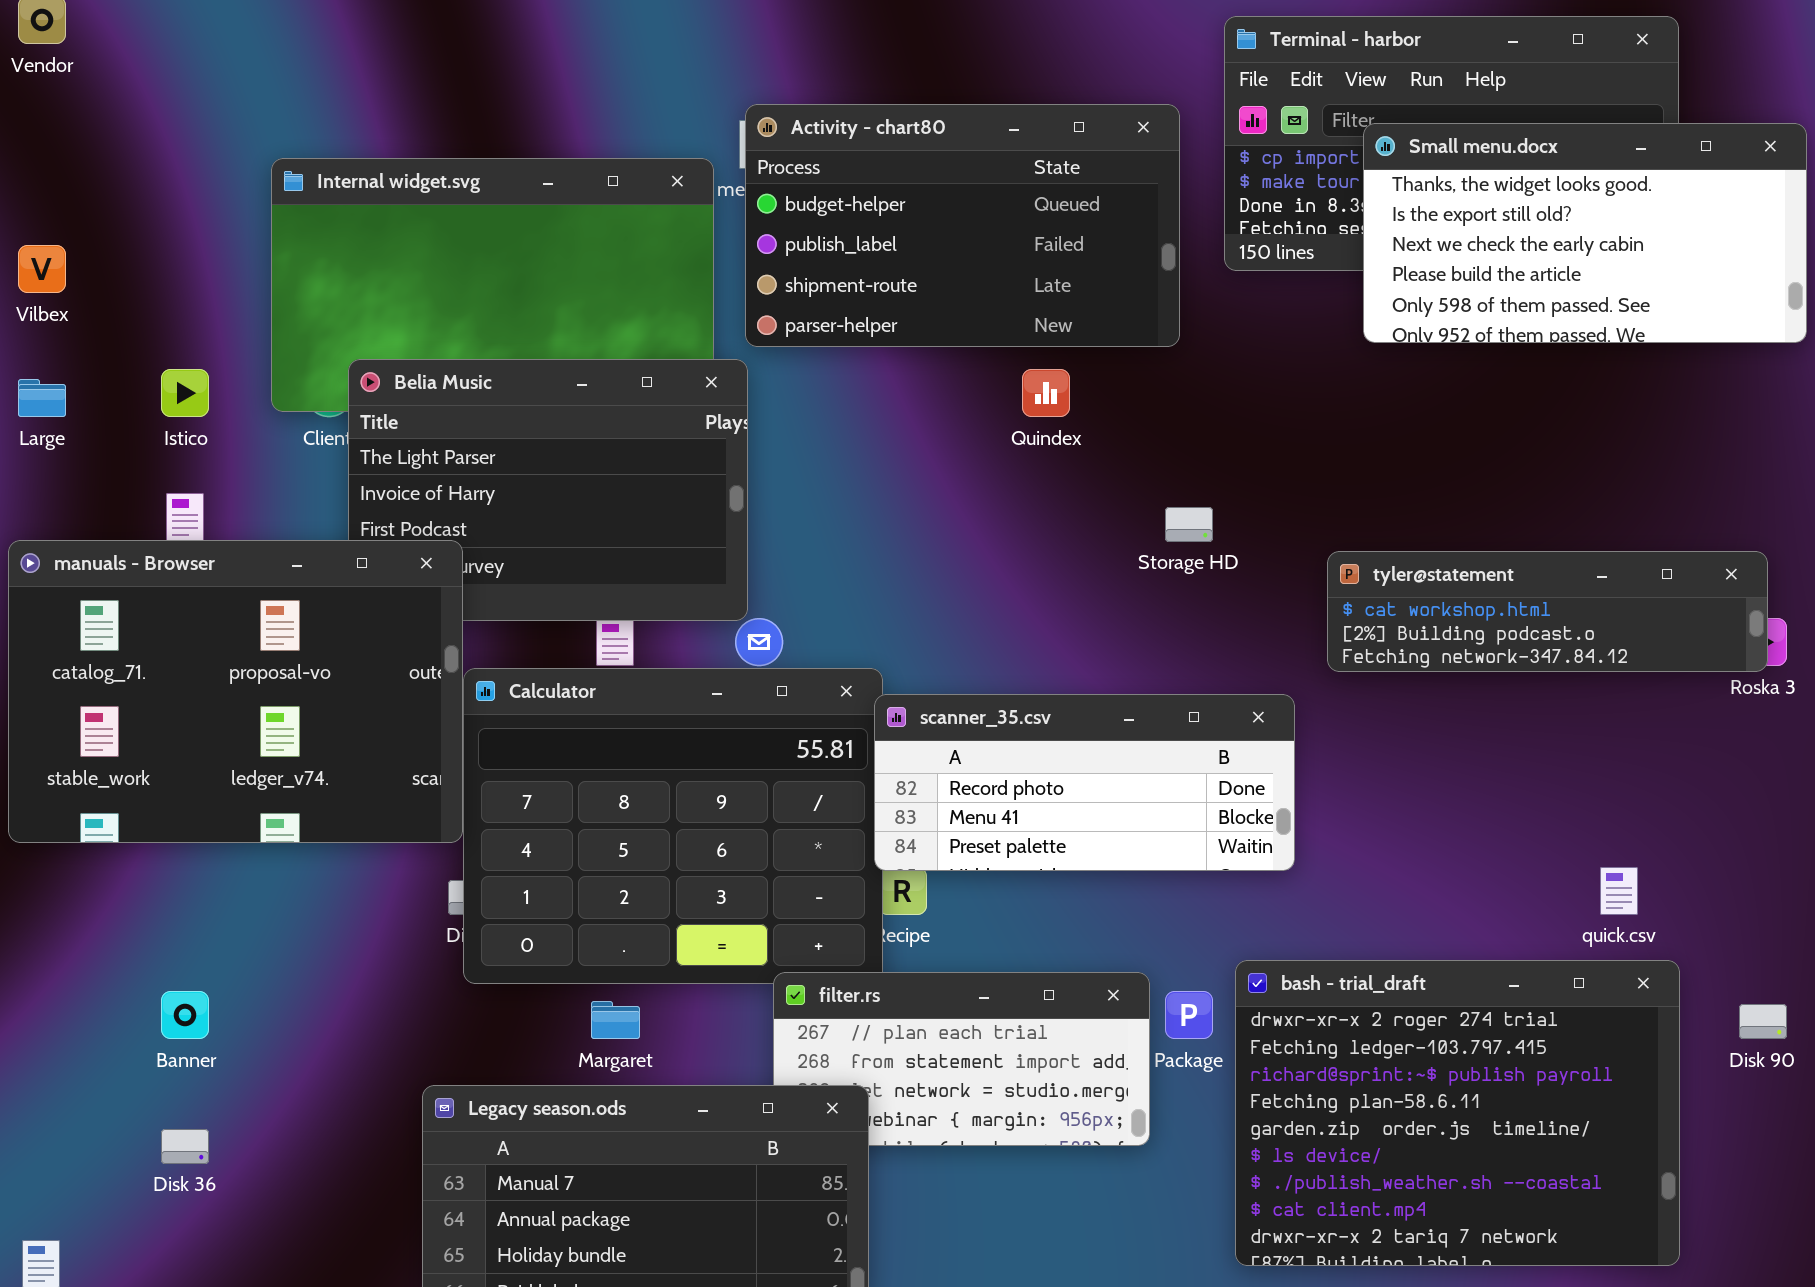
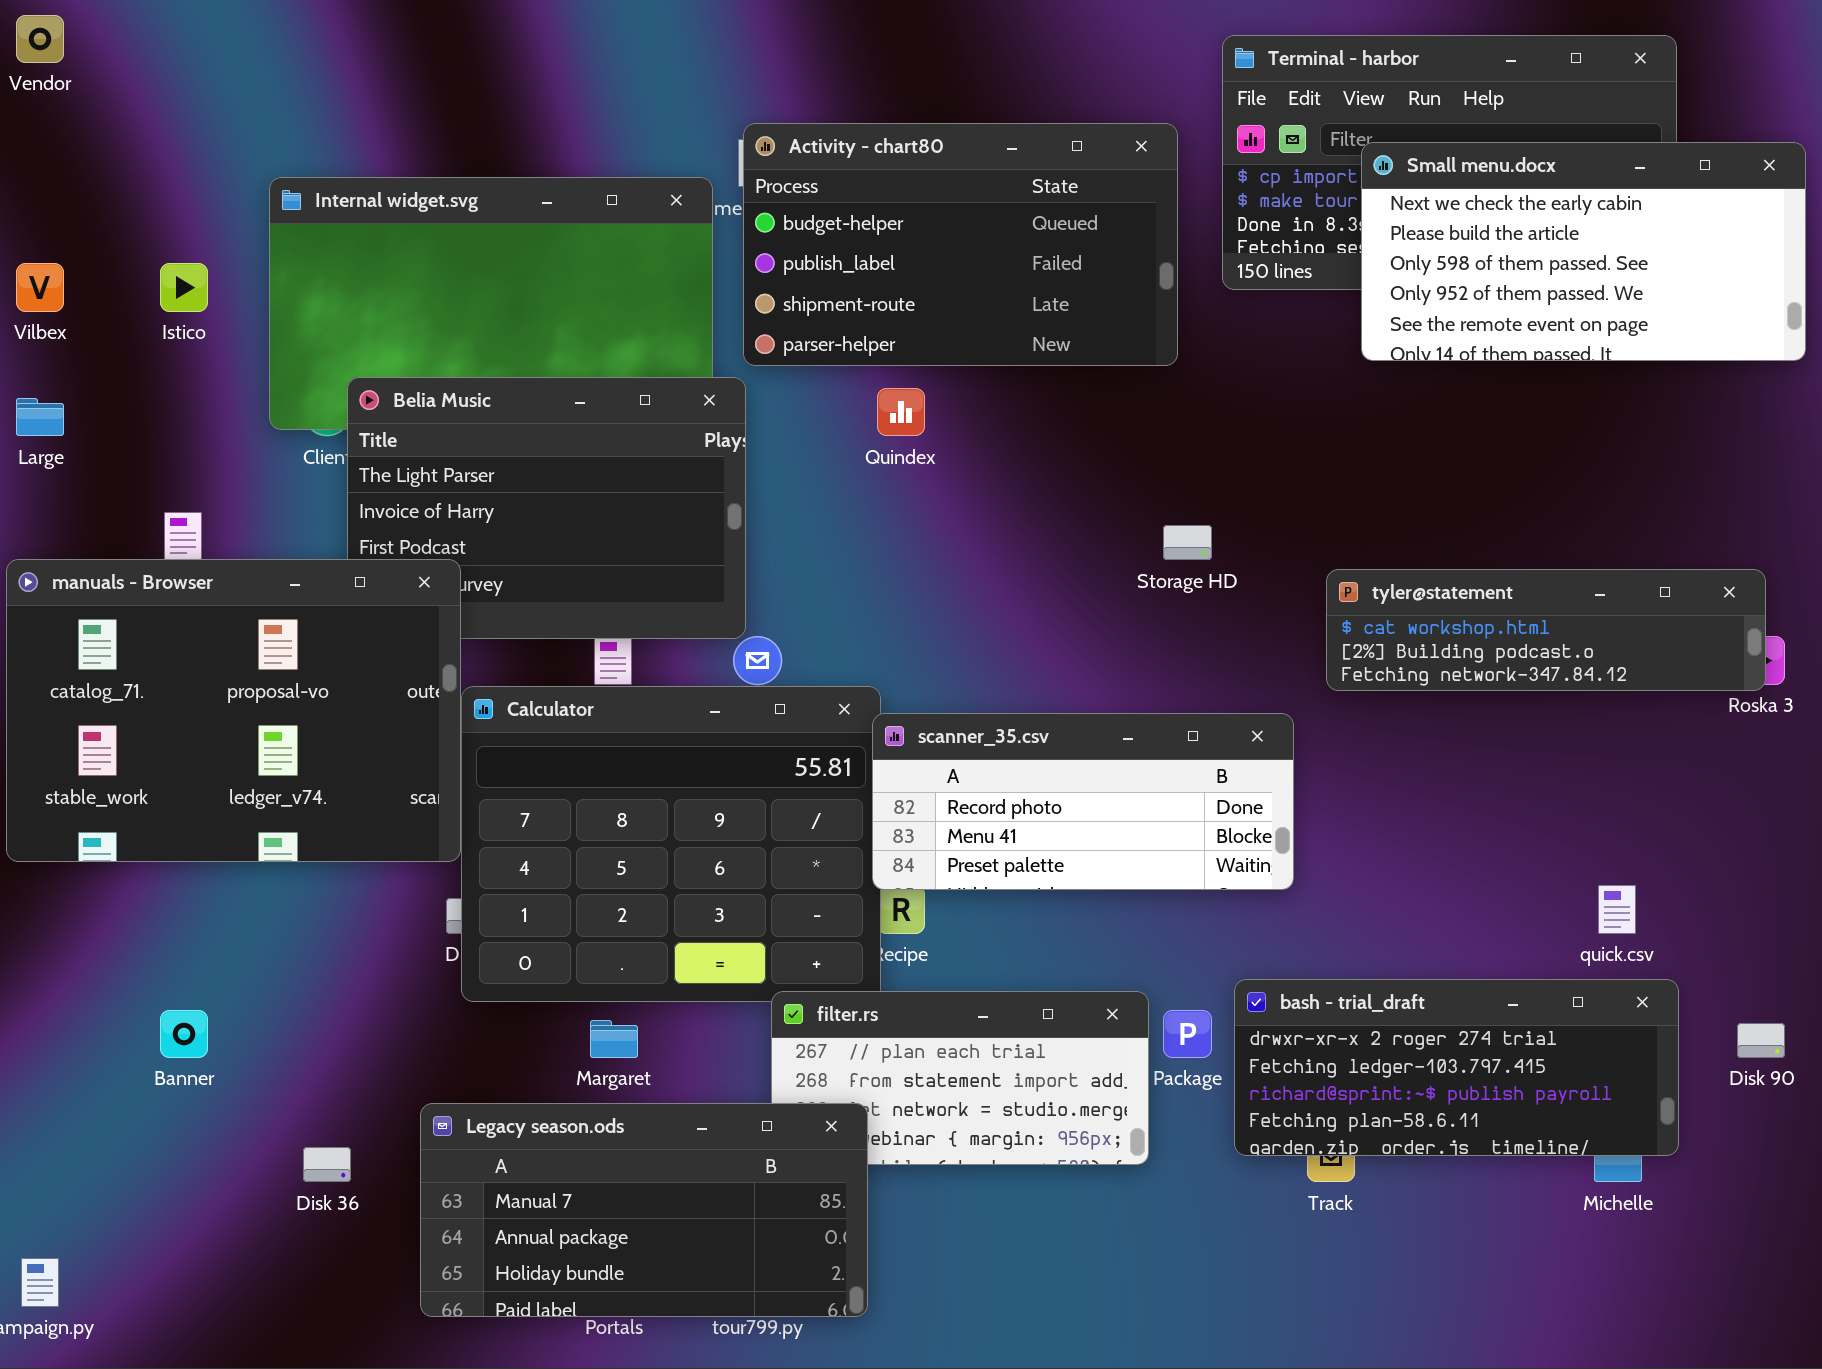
Small menu.docx: [1363,123,1807,343] -> [1361,142,1806,361], scrolled down 2 rows
Istico: [161,369,209,417] -> [160,263,208,312], moved
Quindex: [1022,369,1070,417] -> [877,388,925,436], moved
bash - trial_draft: [1235,960,1680,1266] -> [1234,979,1679,1156], resized
Disk 36: [161,1129,209,1164] -> [303,1147,351,1182], moved

